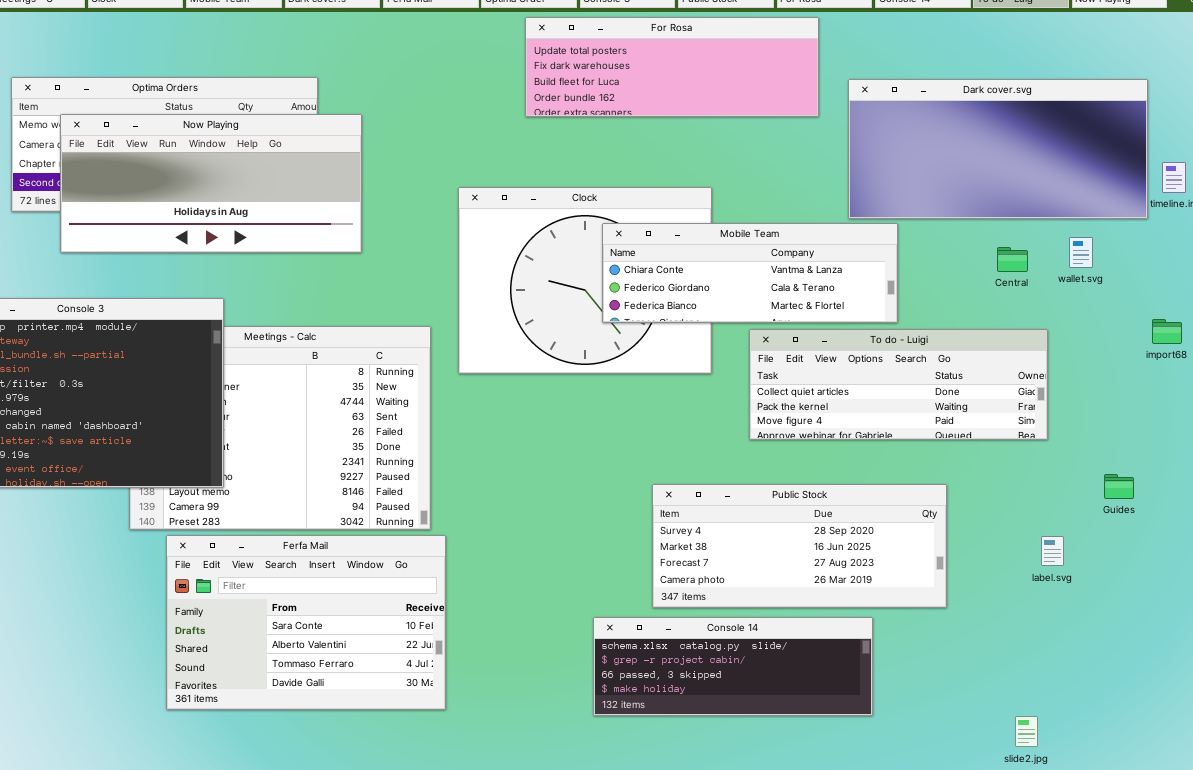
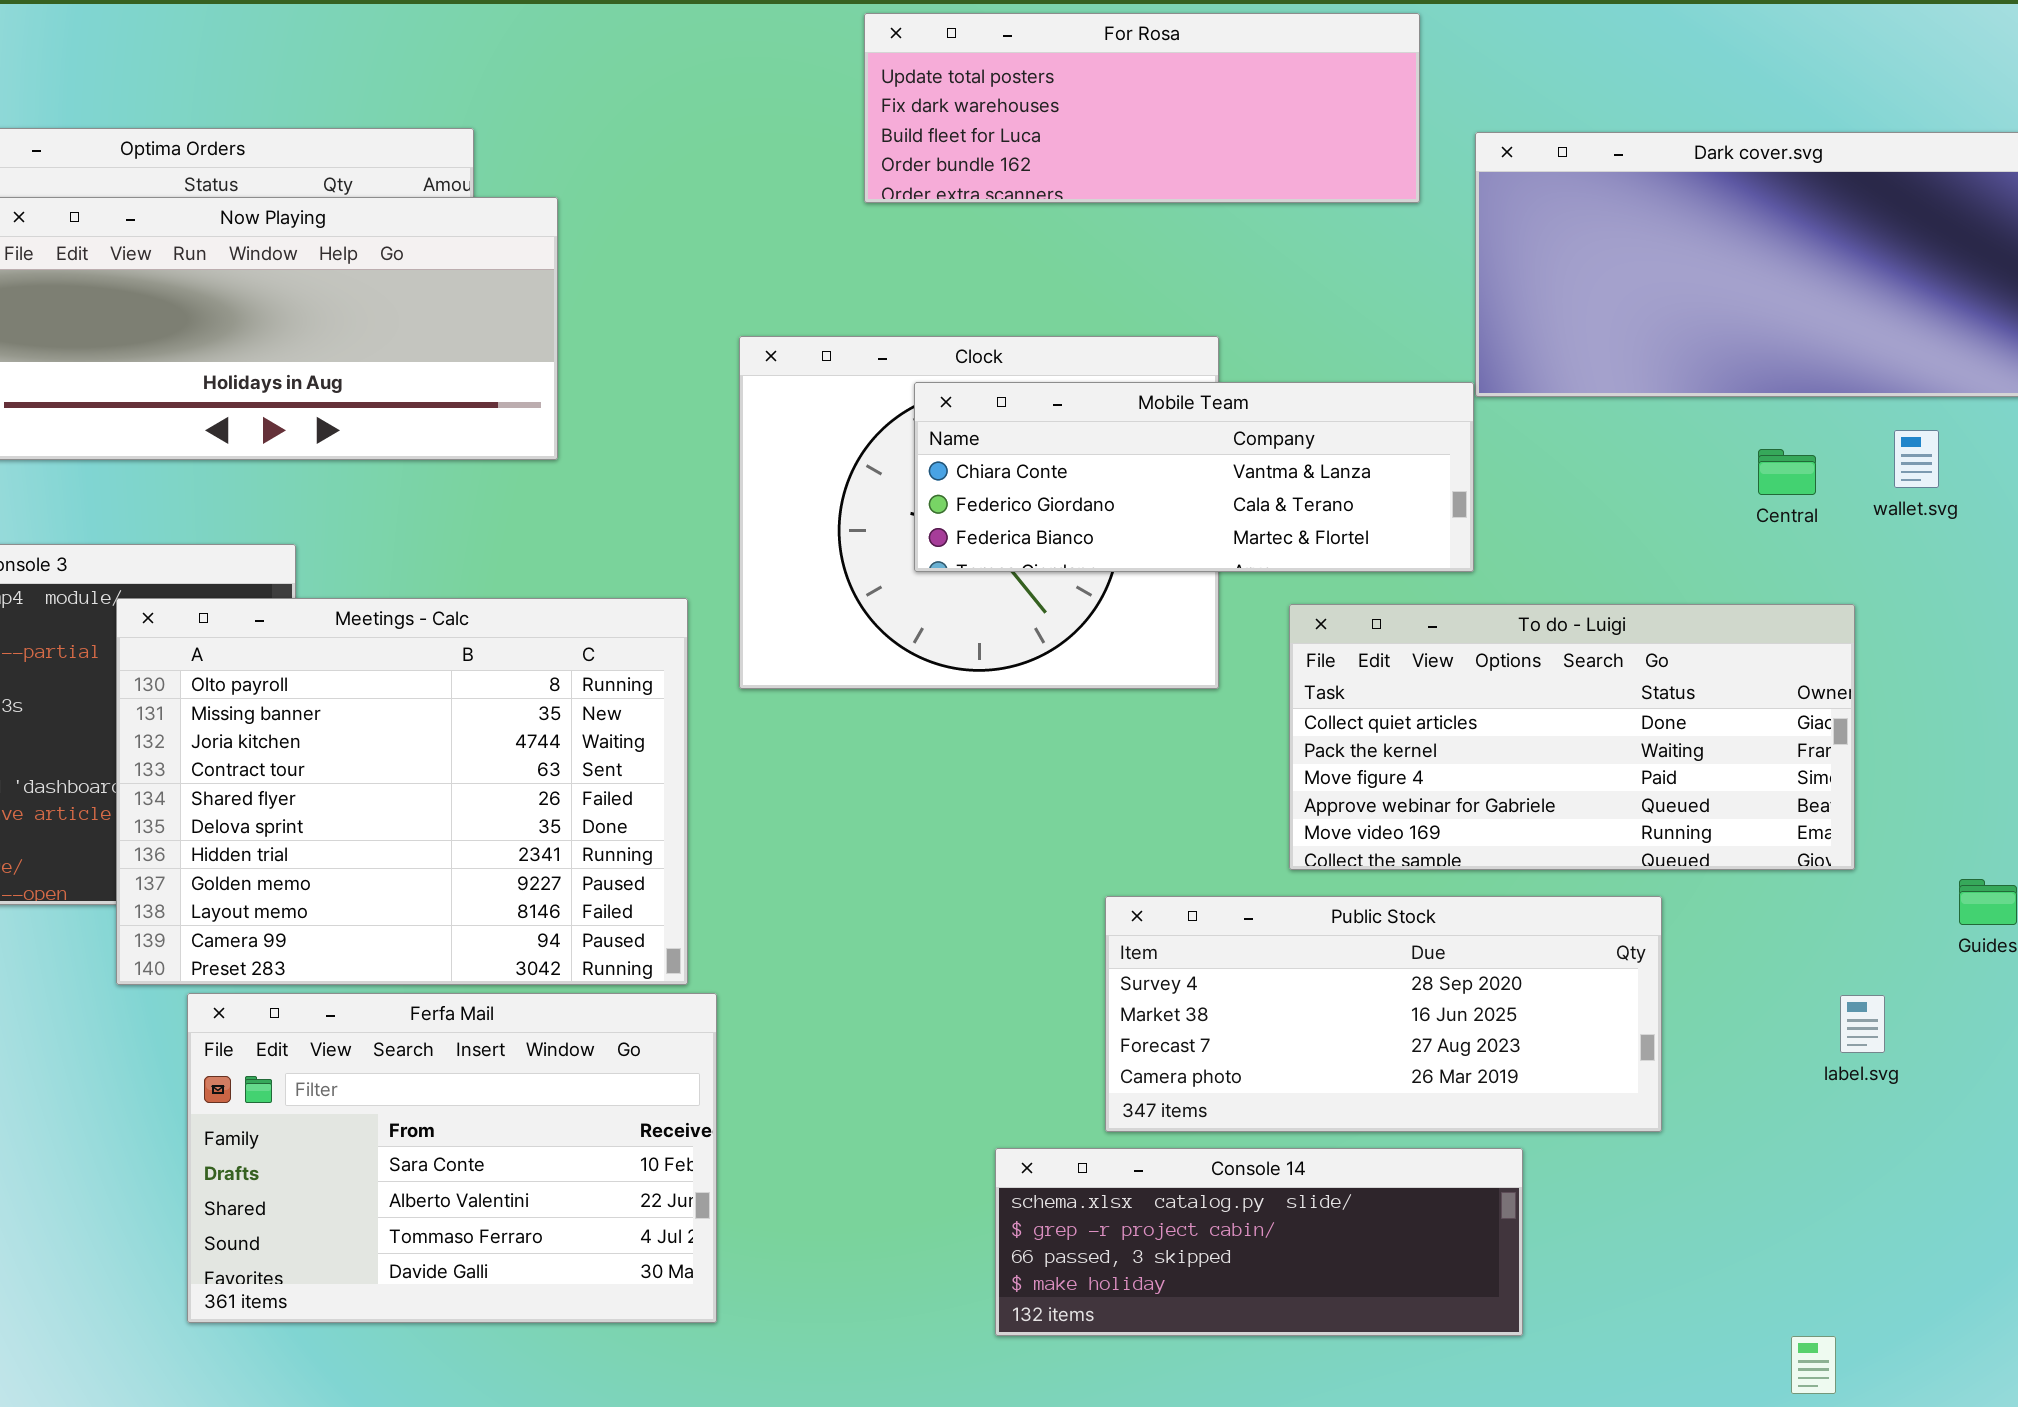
Mobile Team: [602,223,898,323] -> [914,382,1474,572], moved
Meetings - Calc: [129,326,431,530] -> [116,598,688,985], raised
To do - Luigi: [749,329,1048,440] -> [1289,604,1855,870], resized

